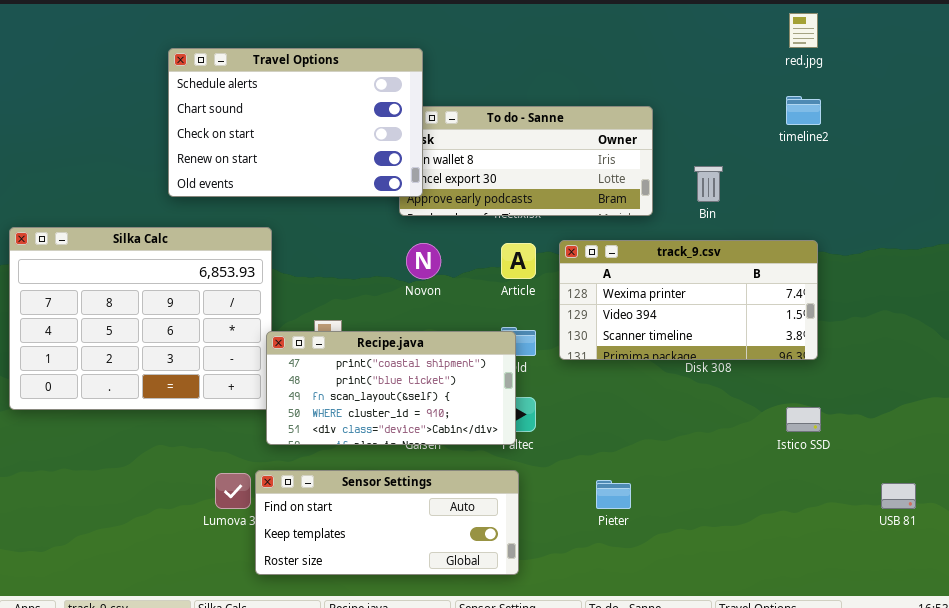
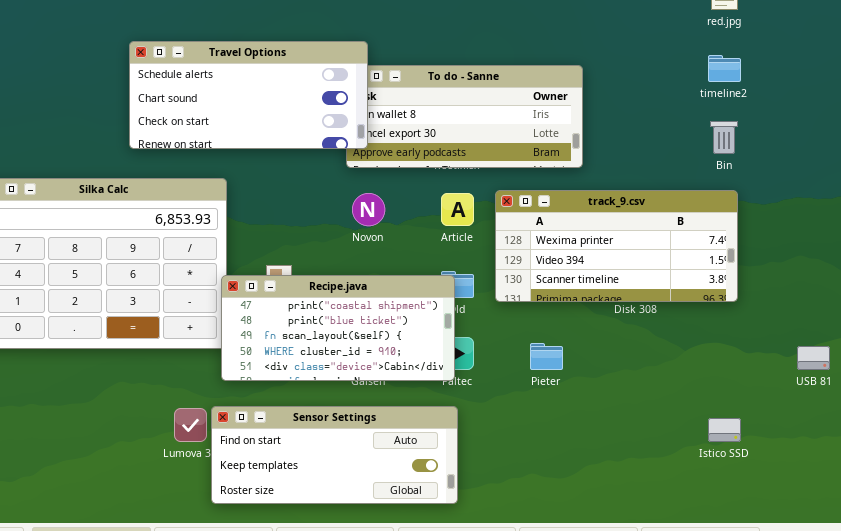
Travel Options: [168,48,423,197] -> [129,41,368,149], resized
Bin: [694,166,723,202] -> [710,121,738,154], moved
Istico SSD: [786,407,821,432] -> [708,418,741,442], moved
Pieter: [596,480,631,509] -> [530,343,563,370], moved
USB 81: [881,483,916,509] -> [797,346,830,370], moved

